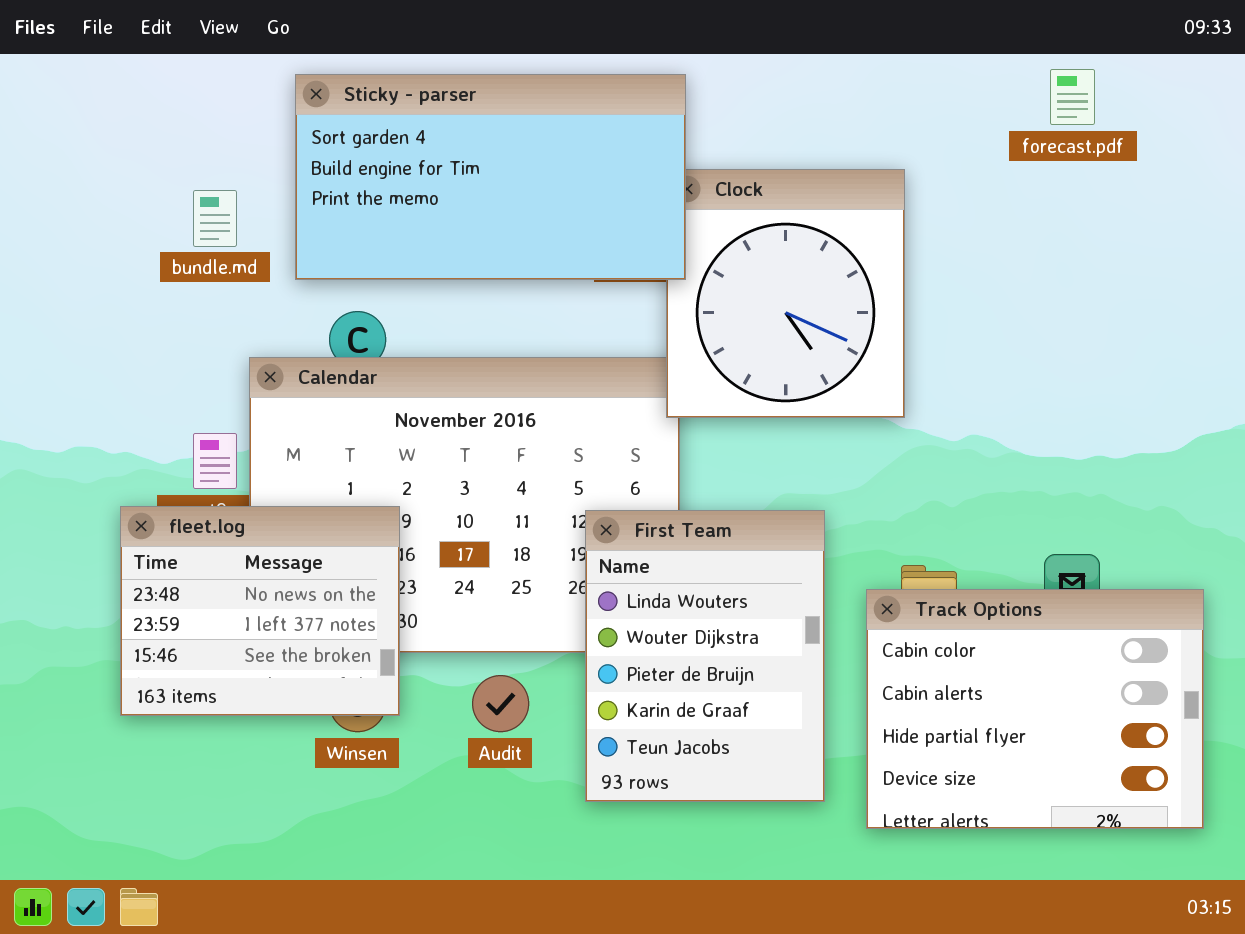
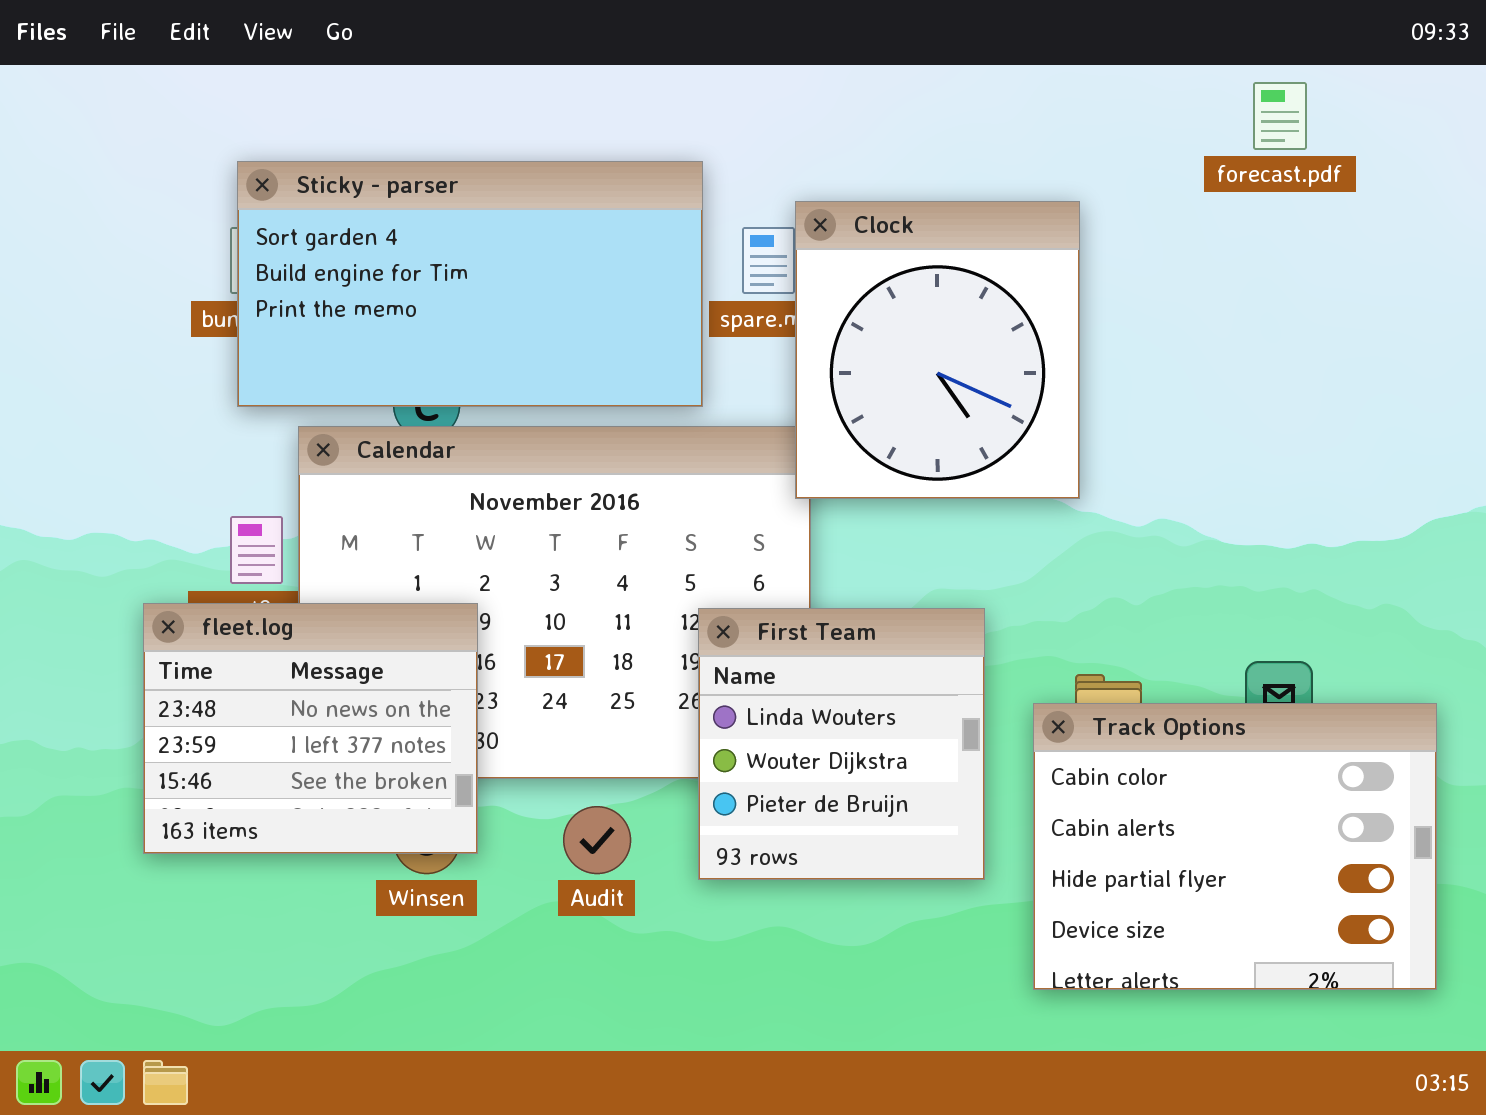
Sticky - parser: [295,74,686,280] -> [237,161,703,407], moved
First Team: [585,510,825,802] -> [698,608,985,880], resized

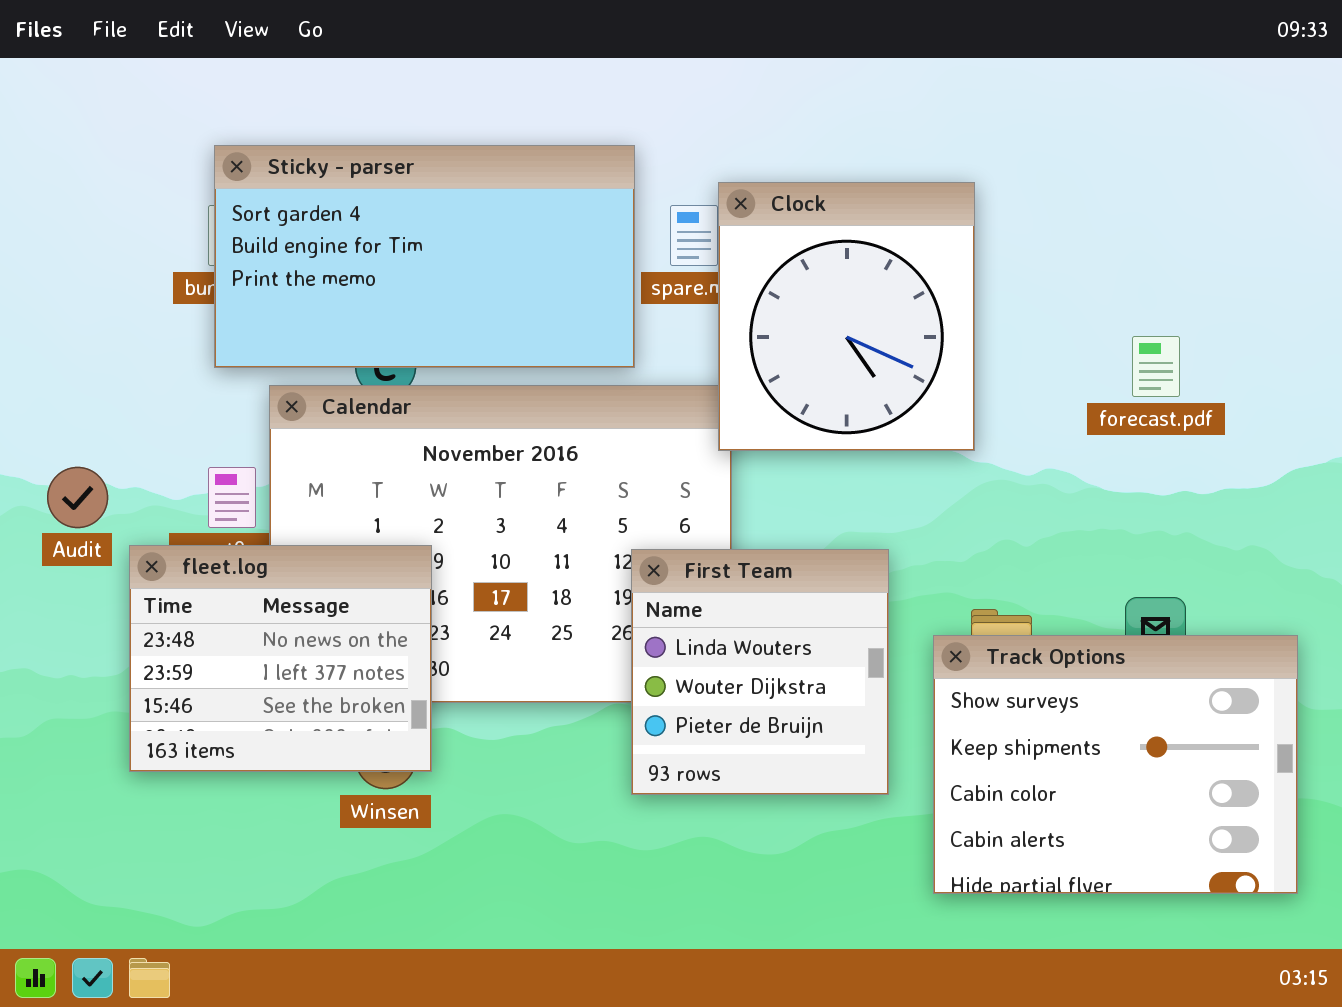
forecast.pdf: [1253,82,1307,150] -> [1132,336,1180,397], moved
Track Options: [1033,703,1437,990] -> [933,635,1298,894], scrolled up 2 rows
Audit: [563,806,631,874] -> [47,467,108,528], moved

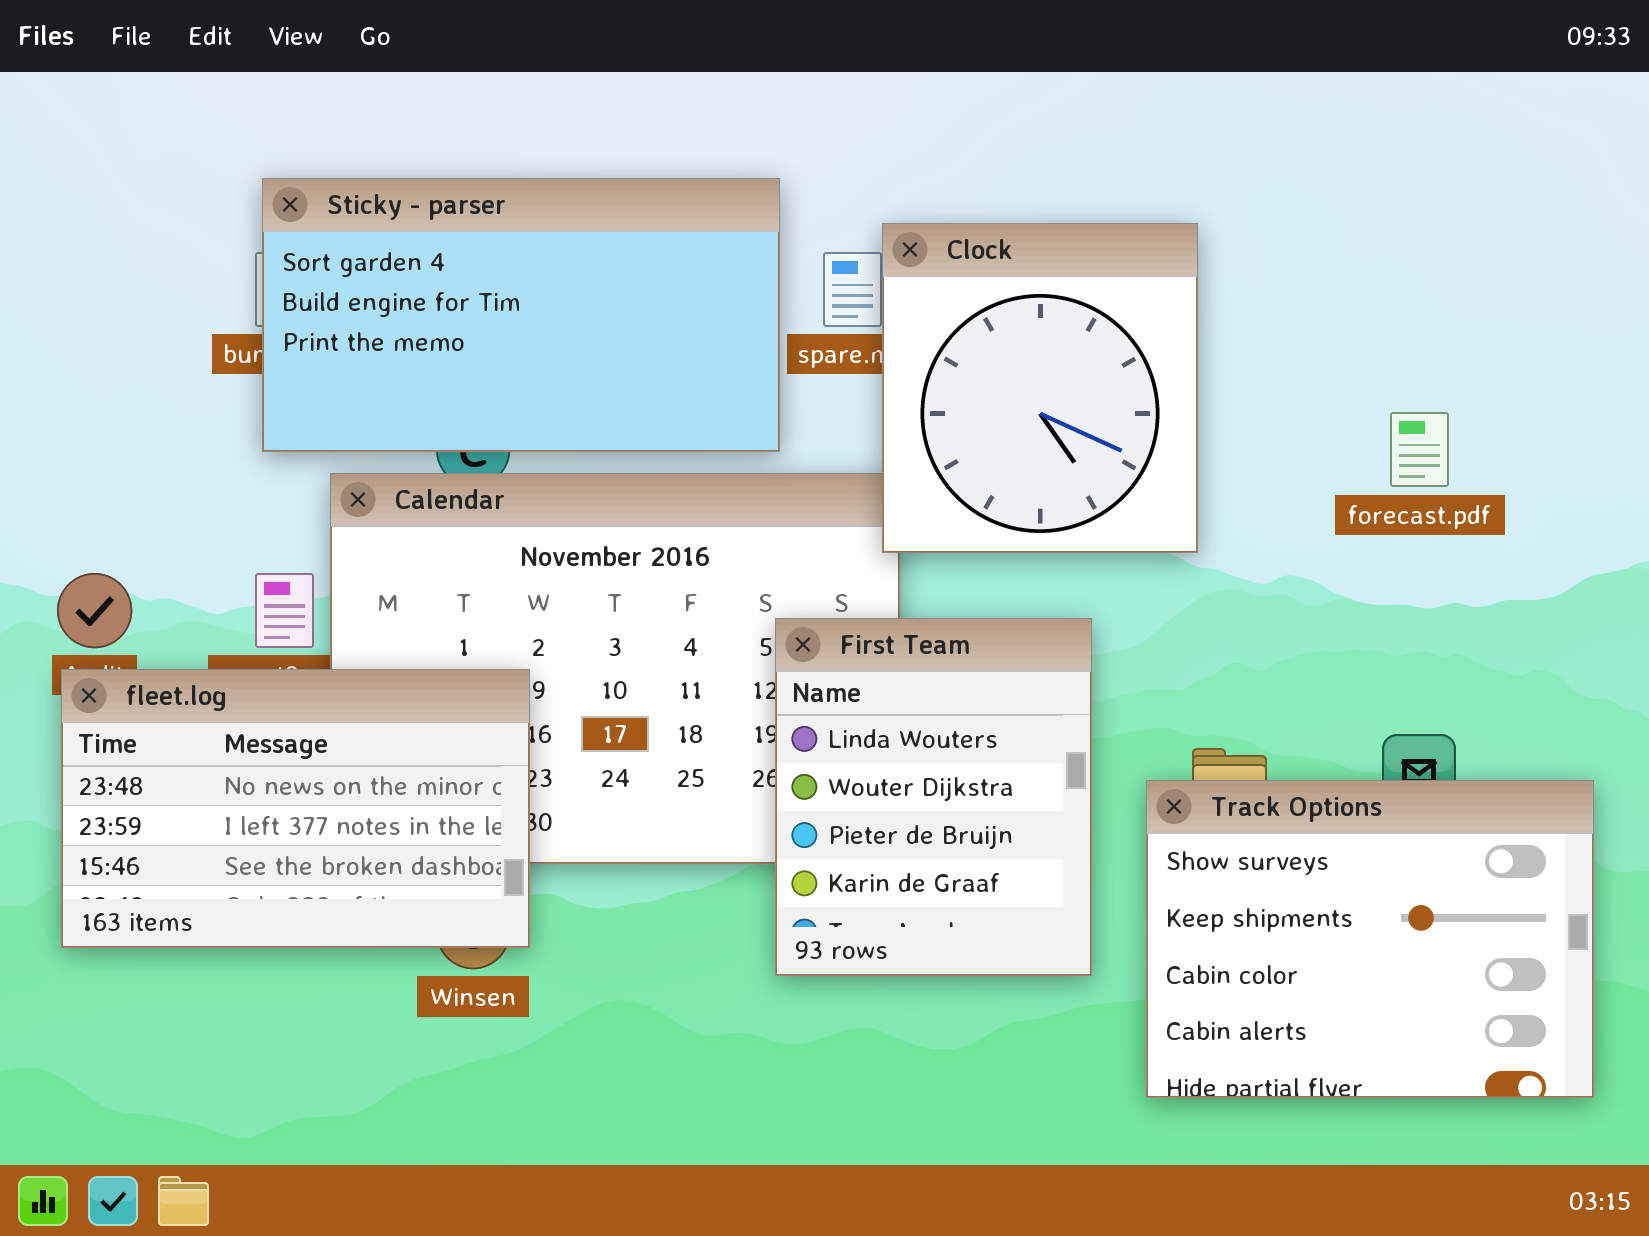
fleet.log: [129,545,432,772] -> [61,669,530,948], resized
First Team: [631,549,889,795] -> [775,618,1092,976], resized

